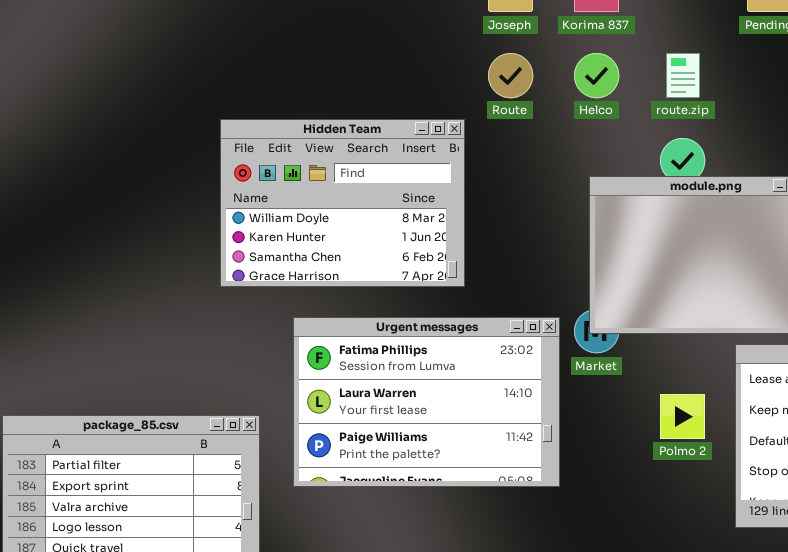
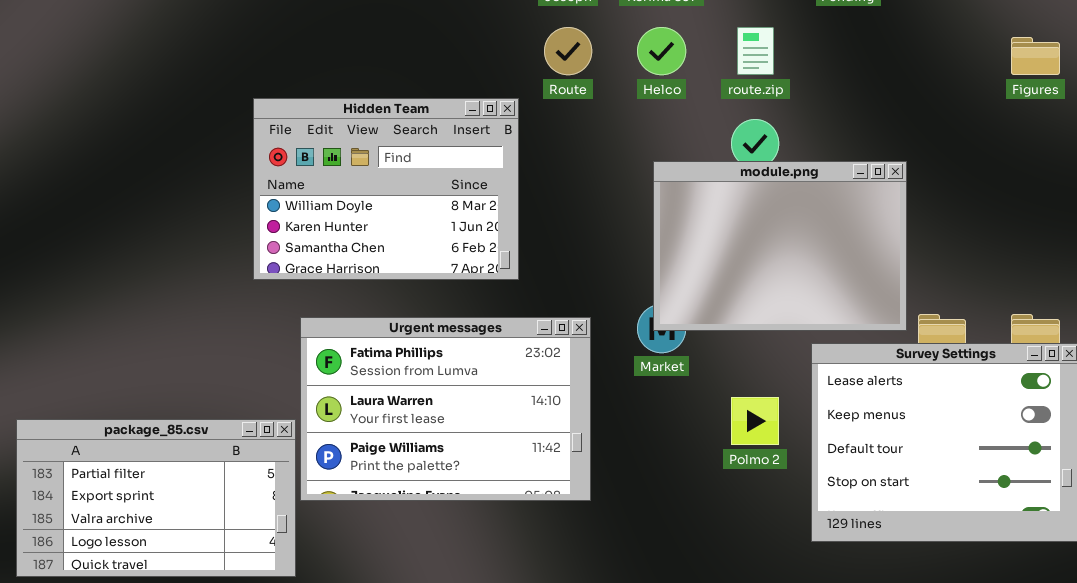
Urgent messages: [293,317,560,487] -> [300,317,591,501], moved

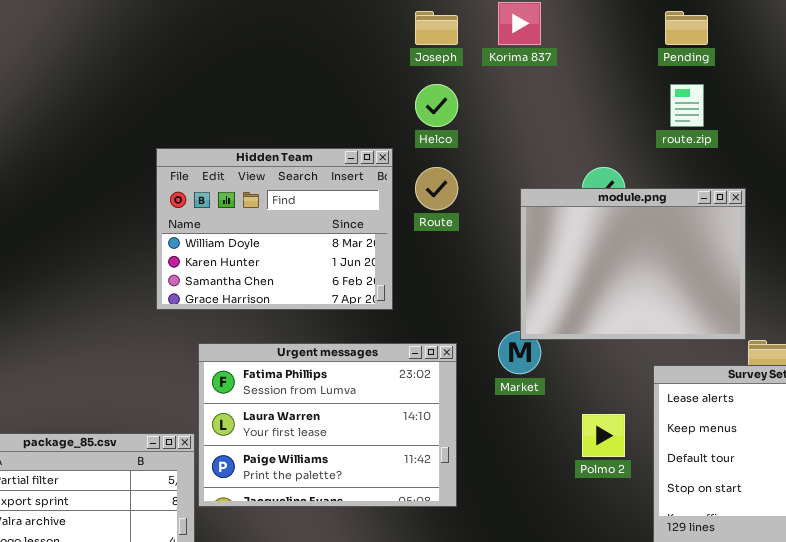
Route: [544,27,592,75] -> [415,167,458,210], moved
Helco: [637,27,686,75] -> [415,84,458,127], moved
route.zip: [737,27,774,75] -> [670,84,704,127], moved
module.png: [653,161,907,331] -> [520,188,746,340], moved

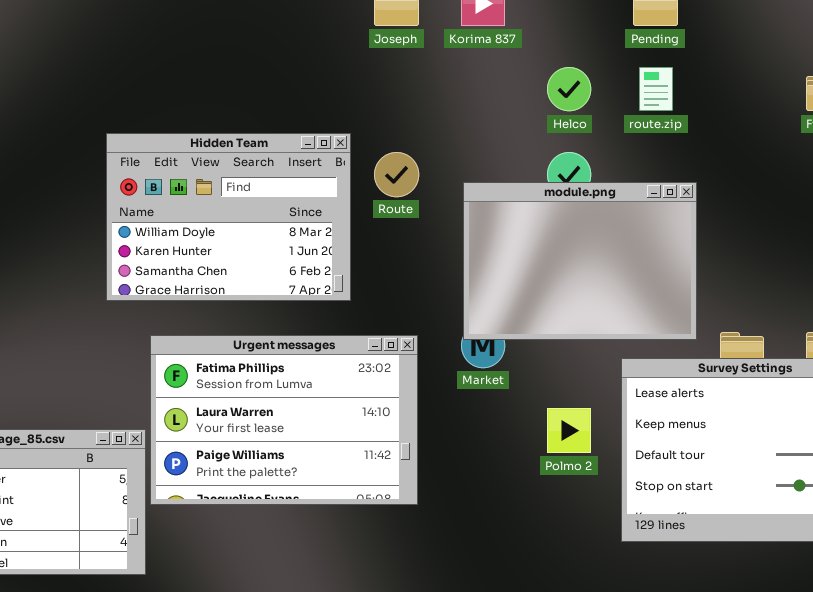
Helco: [415,84,458,127] -> [547,67,591,111], moved
module.png: [520,188,746,340] -> [463,182,697,340], moved

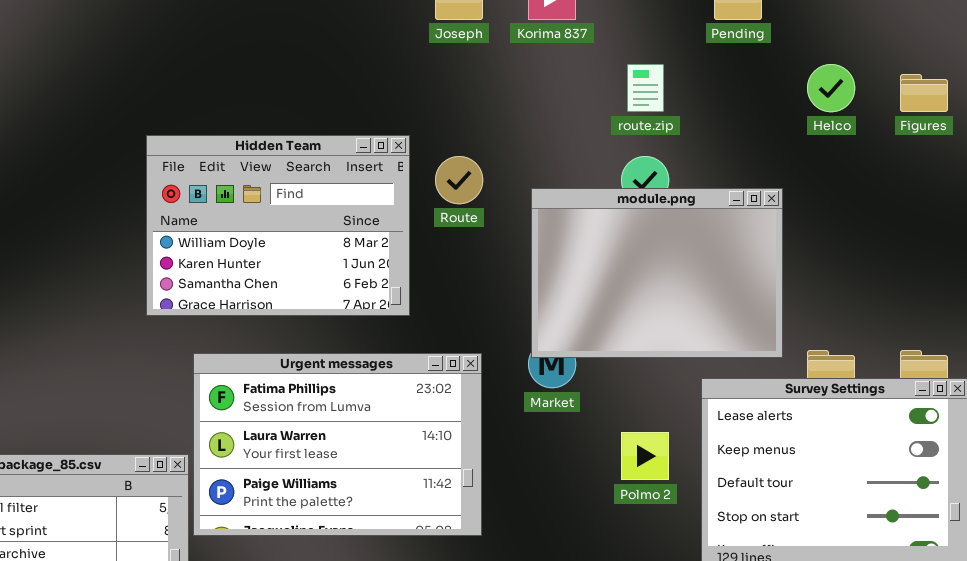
Helco: [547,67,591,111] -> [807,64,855,112], moved
route.zip: [639,67,673,111] -> [627,64,664,112], moved

